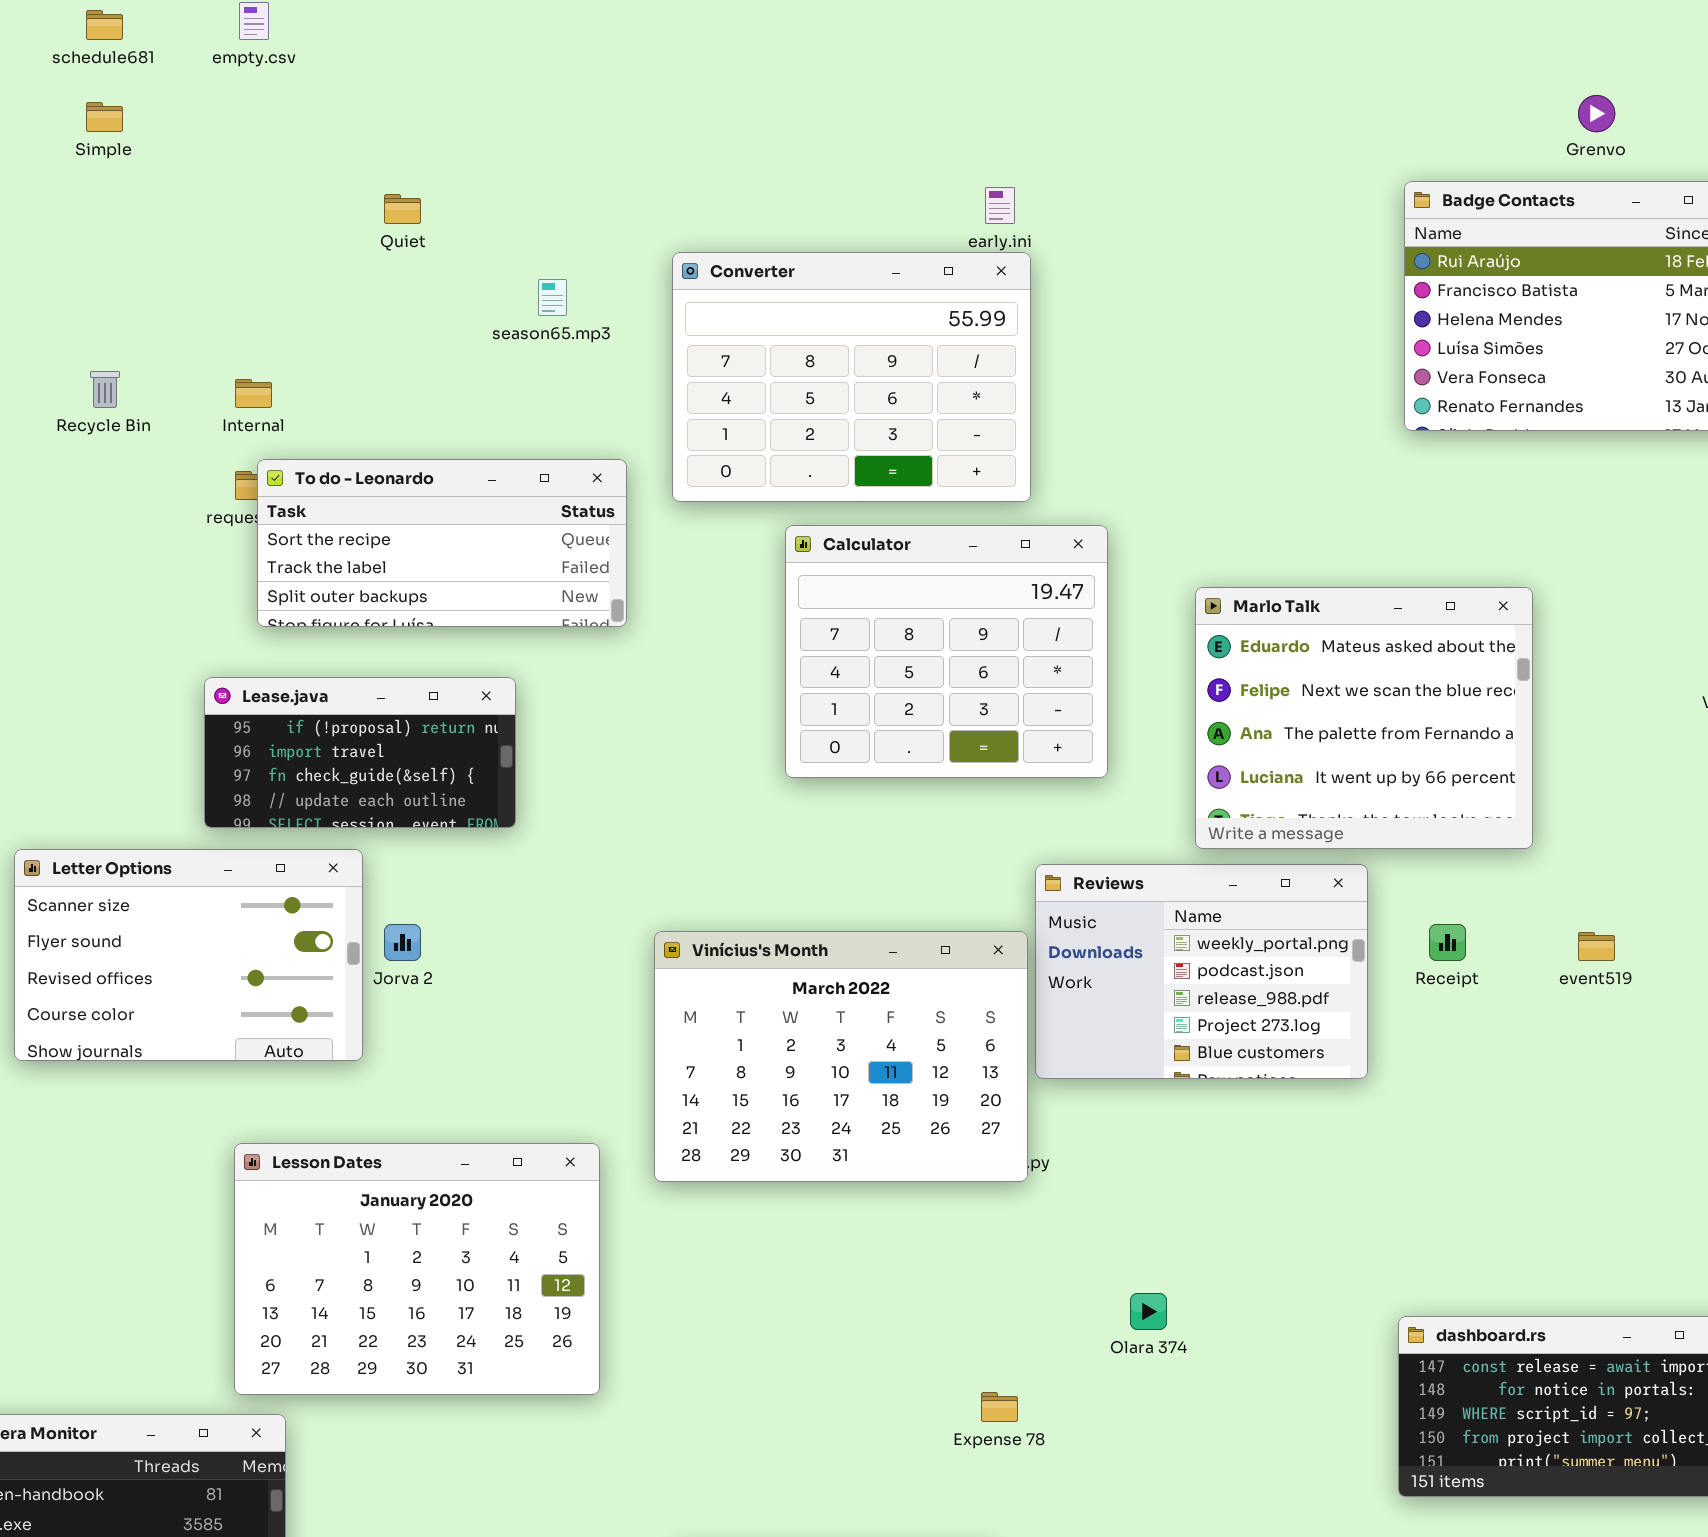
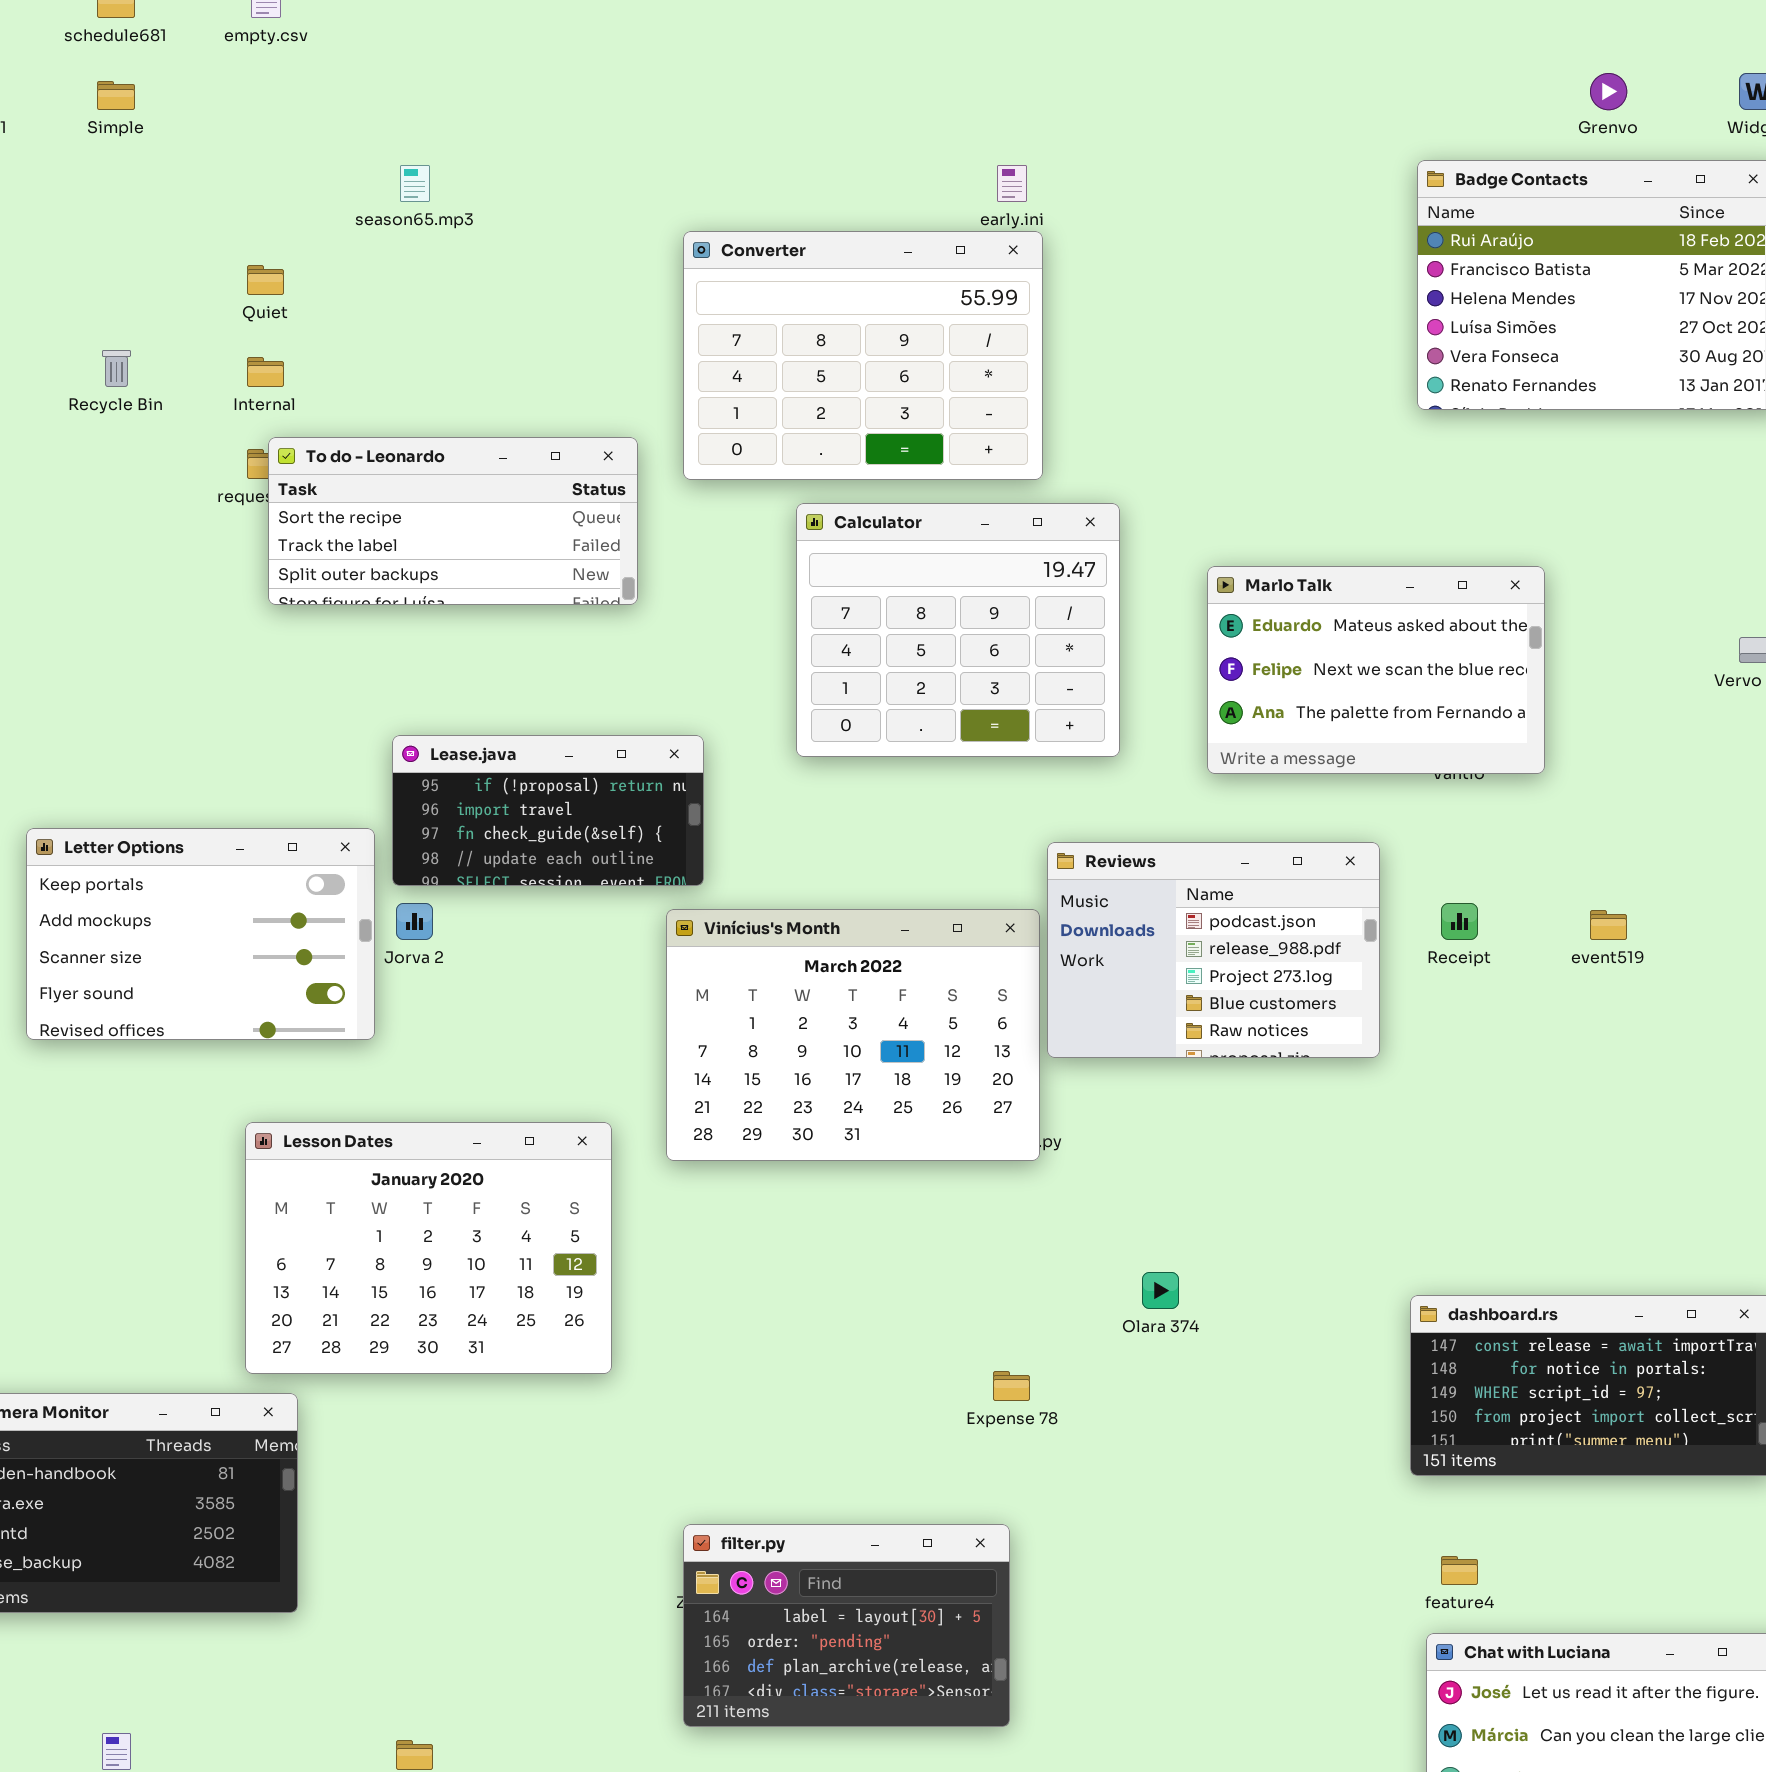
Quiet: [384,194,421,224] -> [247,265,284,295], moved
season65.mp3: [538,279,567,316] -> [400,165,430,202], moved
Marlo Talk: [1195,587,1533,849] -> [1207,566,1545,774], resized
Lease.java: [204,677,516,828] -> [392,735,704,886], moved
Letter Options: [14,849,363,1061] -> [26,828,375,1040], scrolled up 2 rows
Reviews: [1035,864,1368,1079] -> [1047,842,1380,1058], scrolled down 1 row

